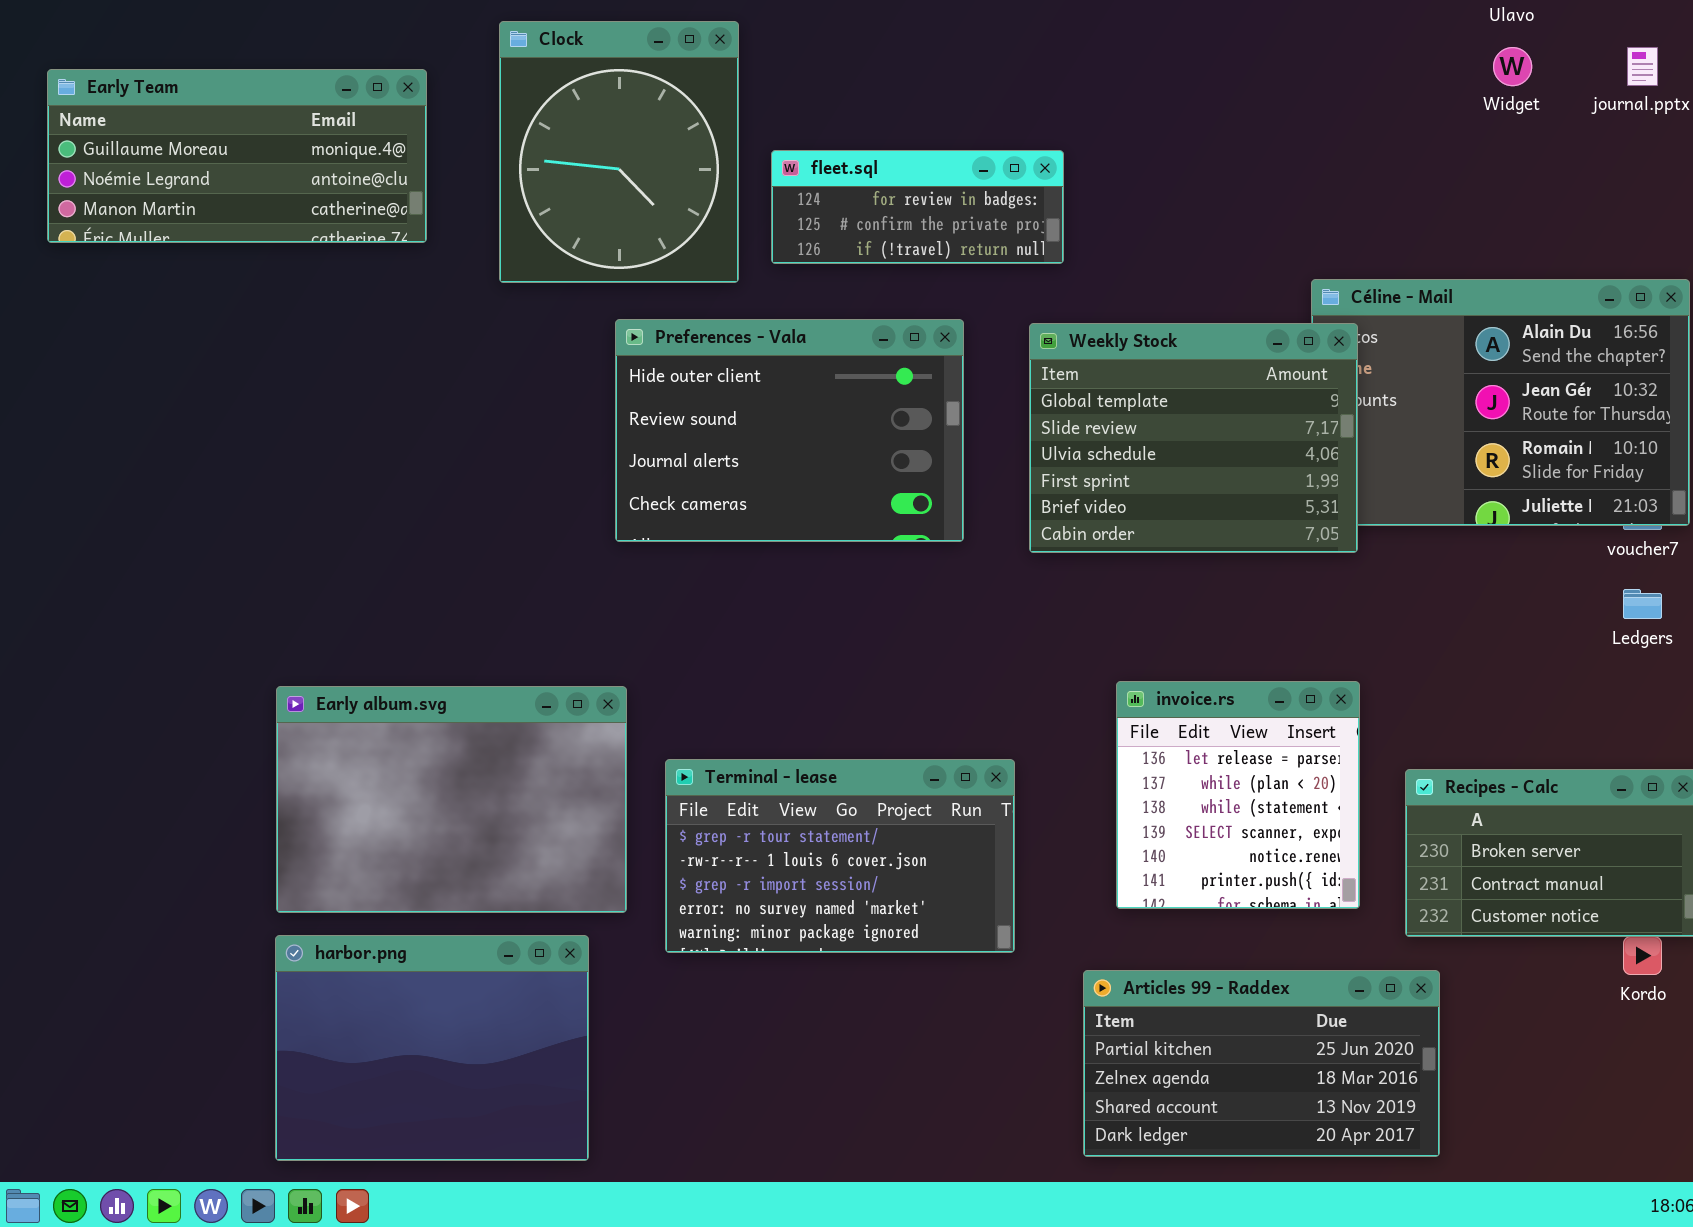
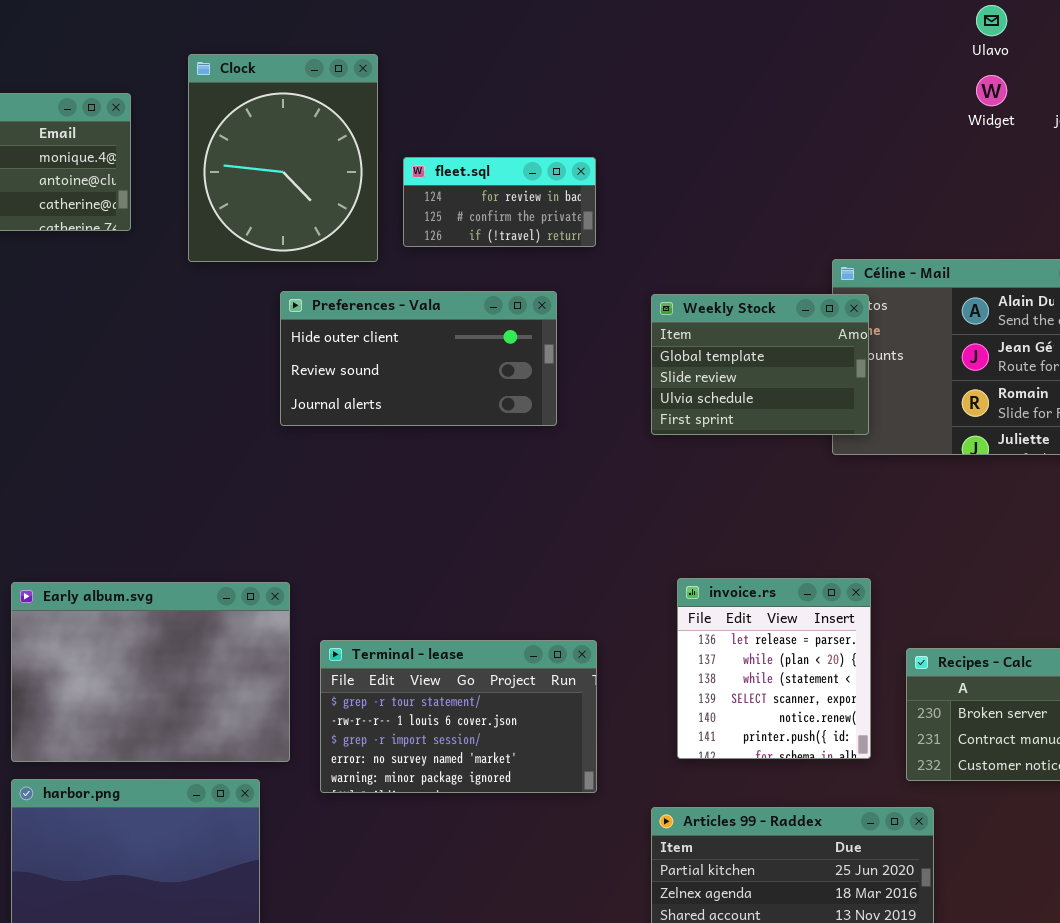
fleet.sql: [771,150,1064,264] -> [403,157,596,247], resized
Preferences - Vala: [615,319,964,542] -> [280,291,557,426], resized
Weekly Stock: [1029,323,1358,553] -> [651,294,869,435], resized

